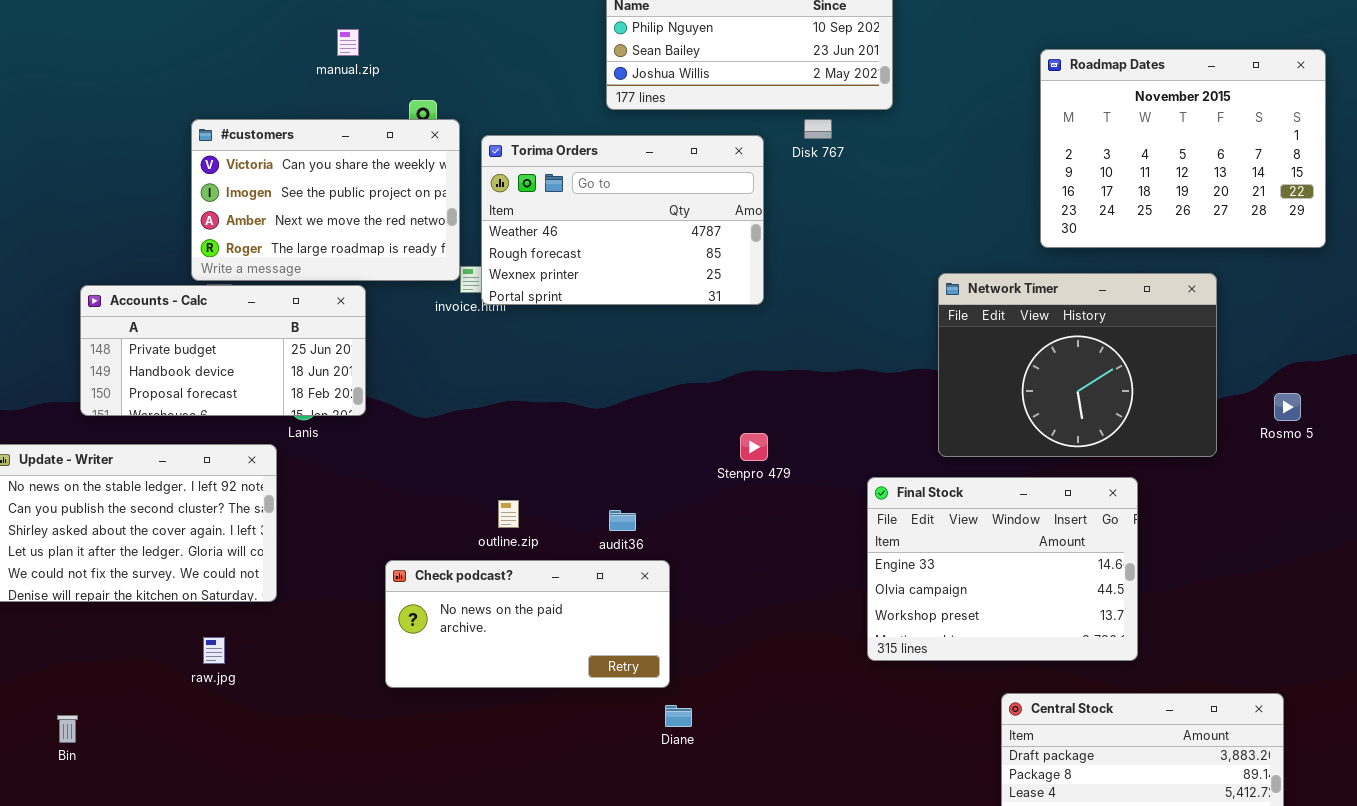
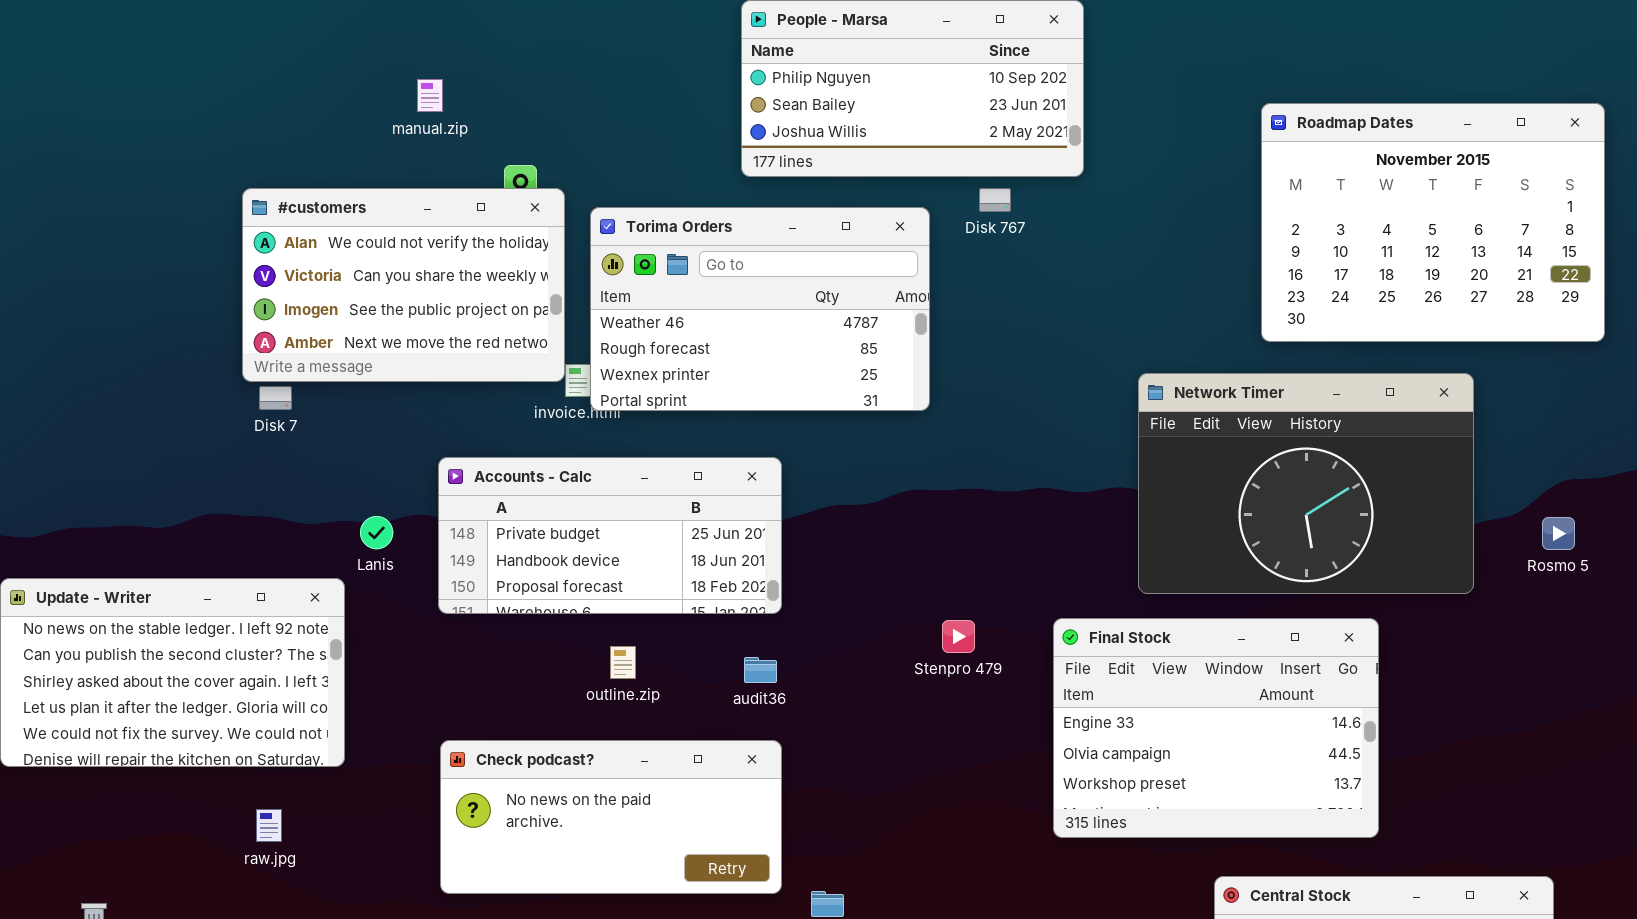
#customers: [191,119,460,281] -> [242,188,565,382], scrolled up 1 row
Accounts - Calc: [80,285,366,416] -> [438,457,782,614], moved
Stenpro 479: [740,433,768,461] -> [942,620,975,653], moved
Check podcast?: [385,560,670,688] -> [440,740,782,894], moved

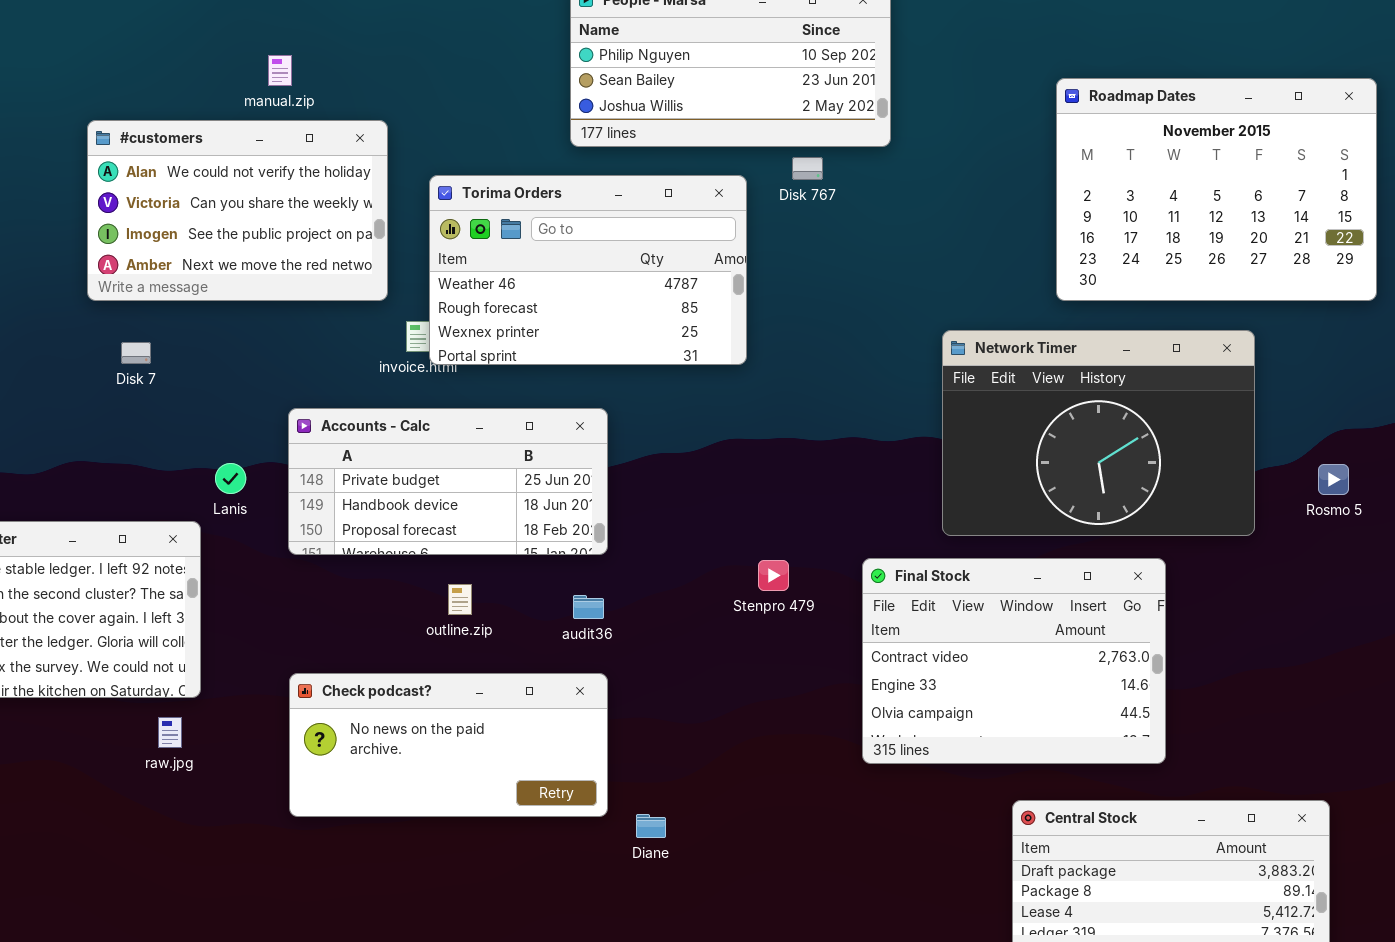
#customers: [242,188,565,382] -> [87,120,388,301], moved
Final Stock: [1053,618,1379,838] -> [862,558,1166,764], scrolled up 1 row
raw.jpg: [256,809,282,842] -> [158,717,182,748], moved

